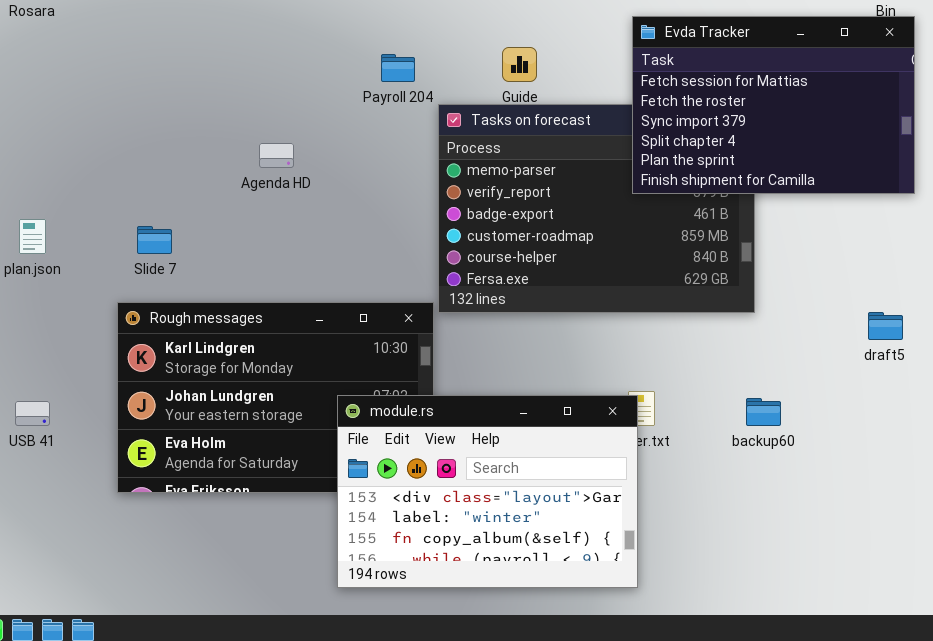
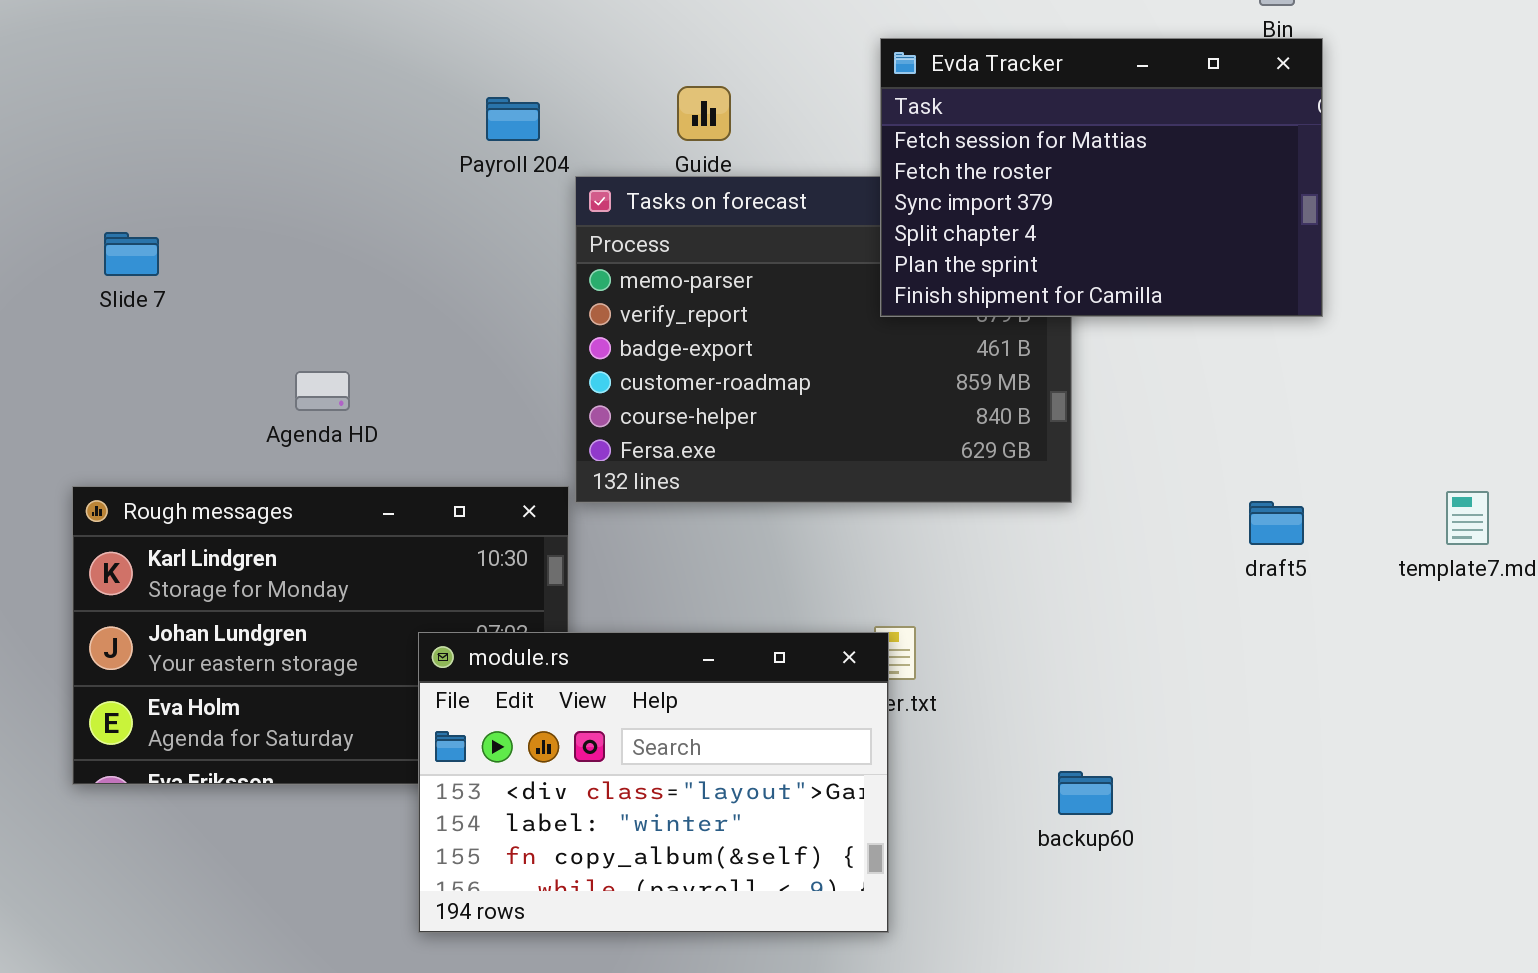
Agenda HD: [259,143,294,168] -> [295,371,350,411], moved
Slide 7: [137,226,172,254] -> [104,232,159,276], moved
backup60: [746,398,781,426] -> [1058,771,1113,815], moved

